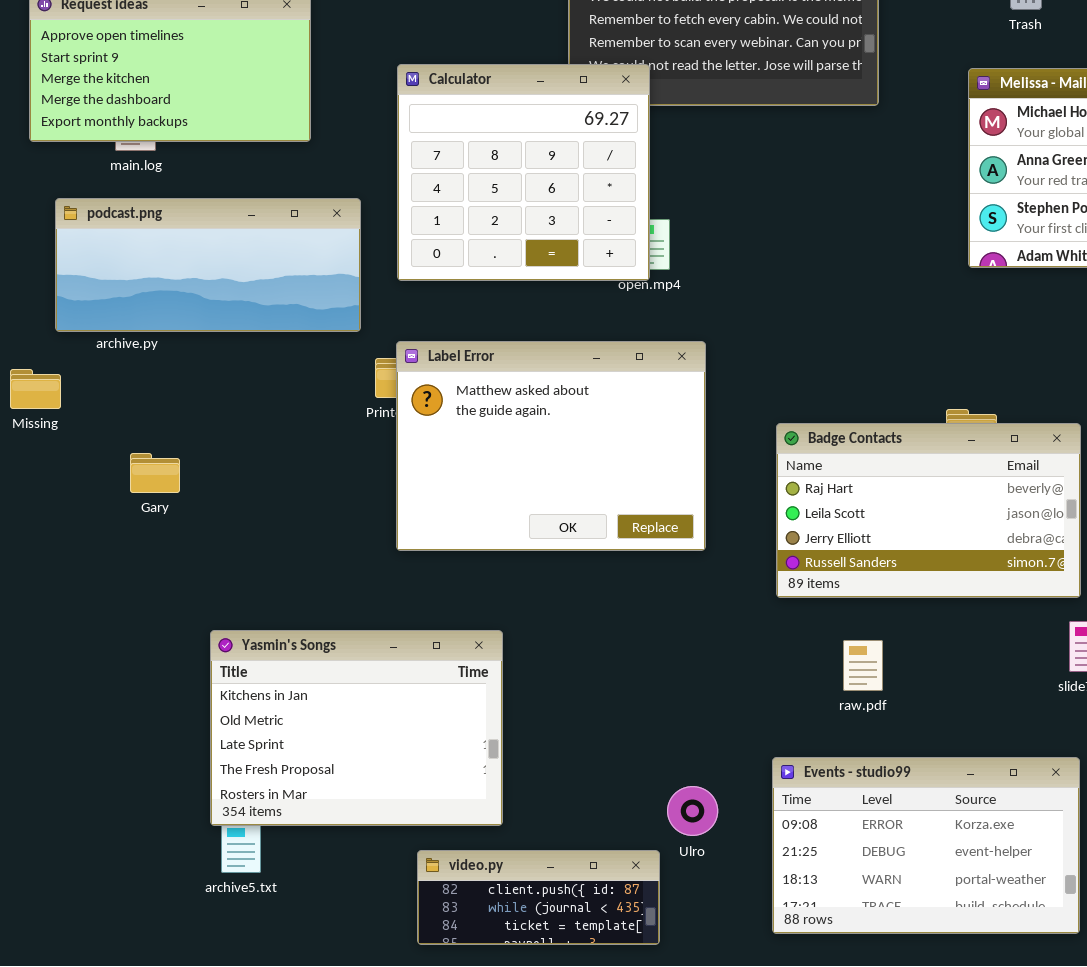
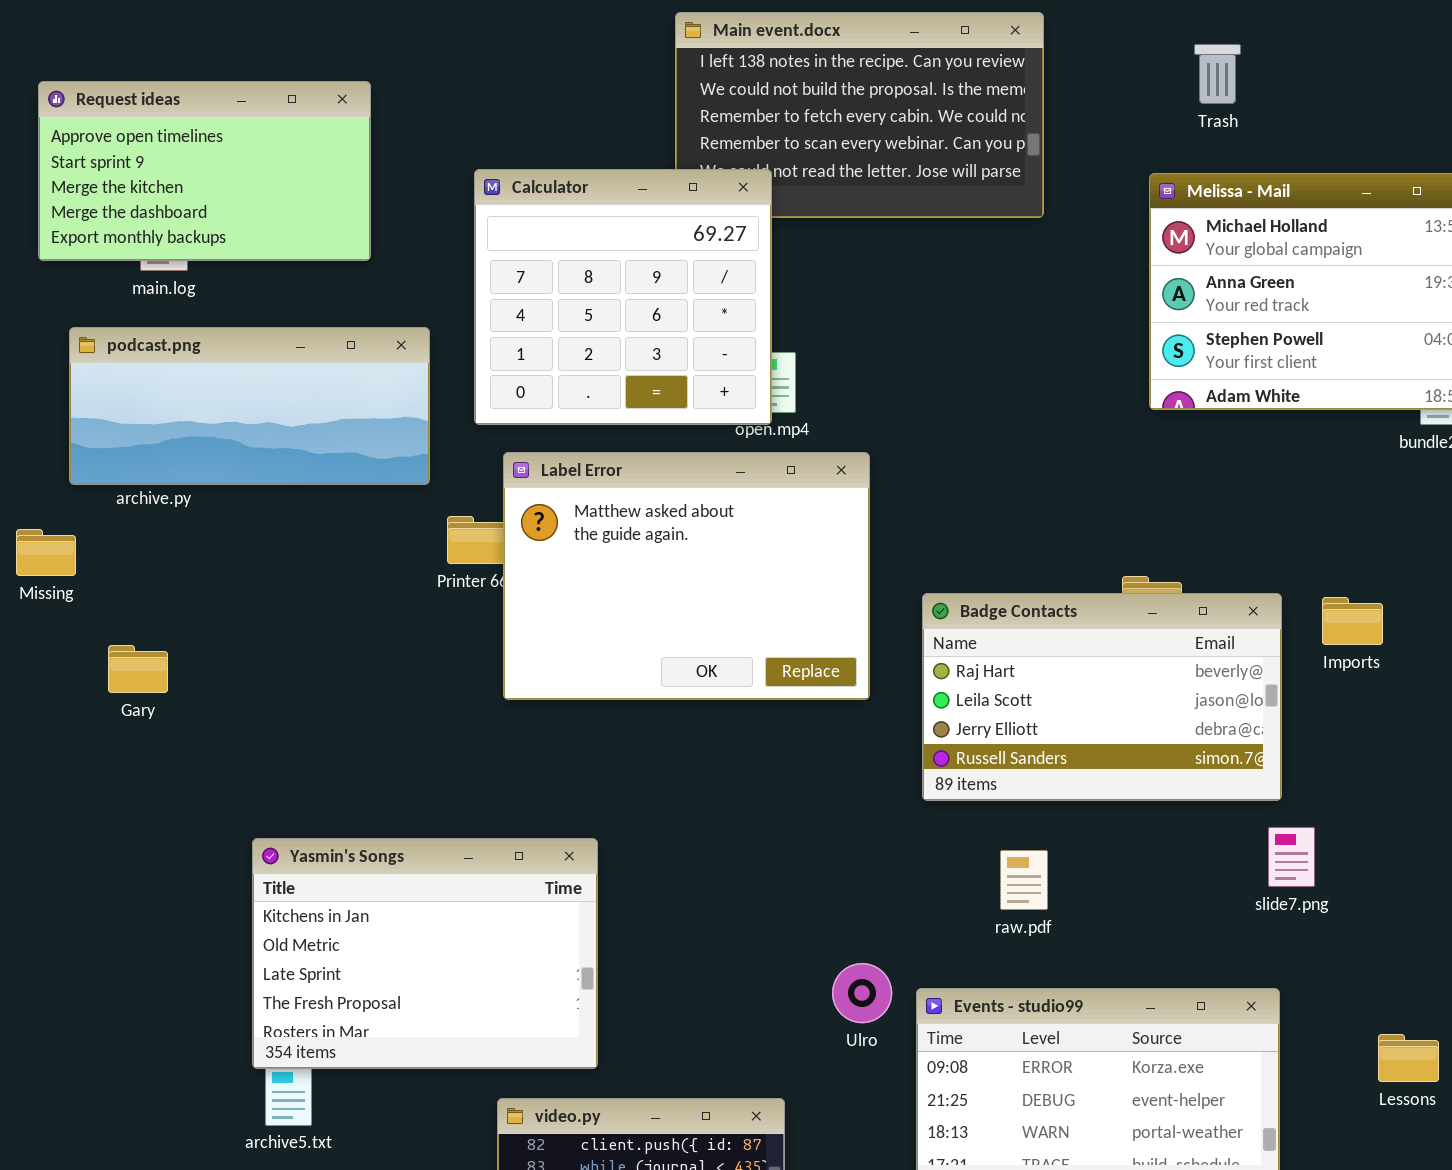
Label Error: [396,341,706,551] -> [503,452,870,700], moved
Gary: [130,453,180,493] -> [108,645,168,693], moved
Ulro: [667,786,718,836] -> [832,963,892,1023], moved

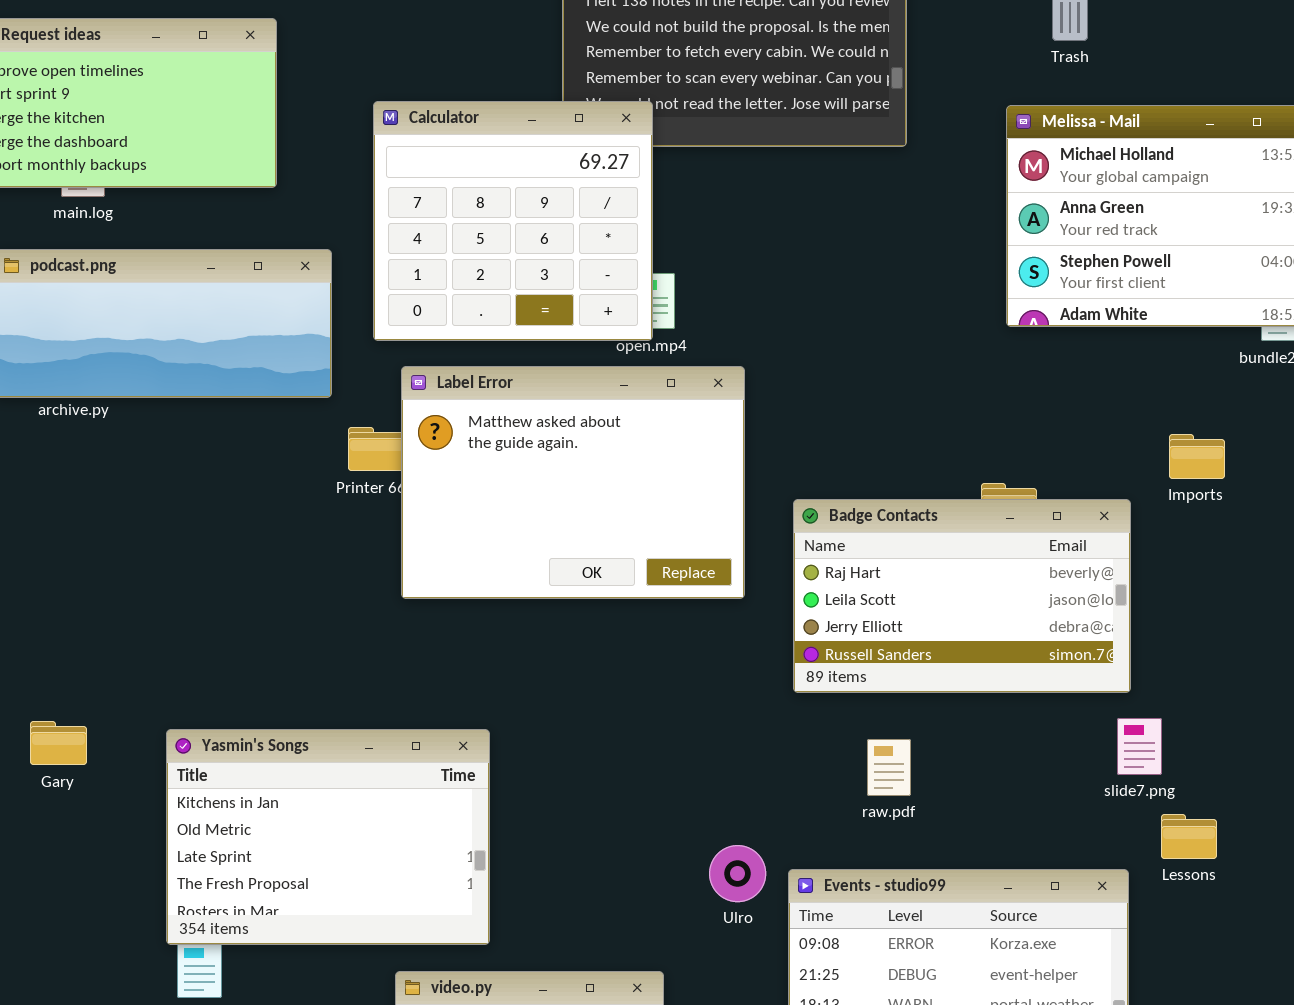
Imports: [1322,597,1383,645] -> [1169,434,1225,479], moved
Gary: [108,645,168,693] -> [30,721,87,765], moved
Lessons: [1378,1034,1439,1082] -> [1161,814,1217,859], moved

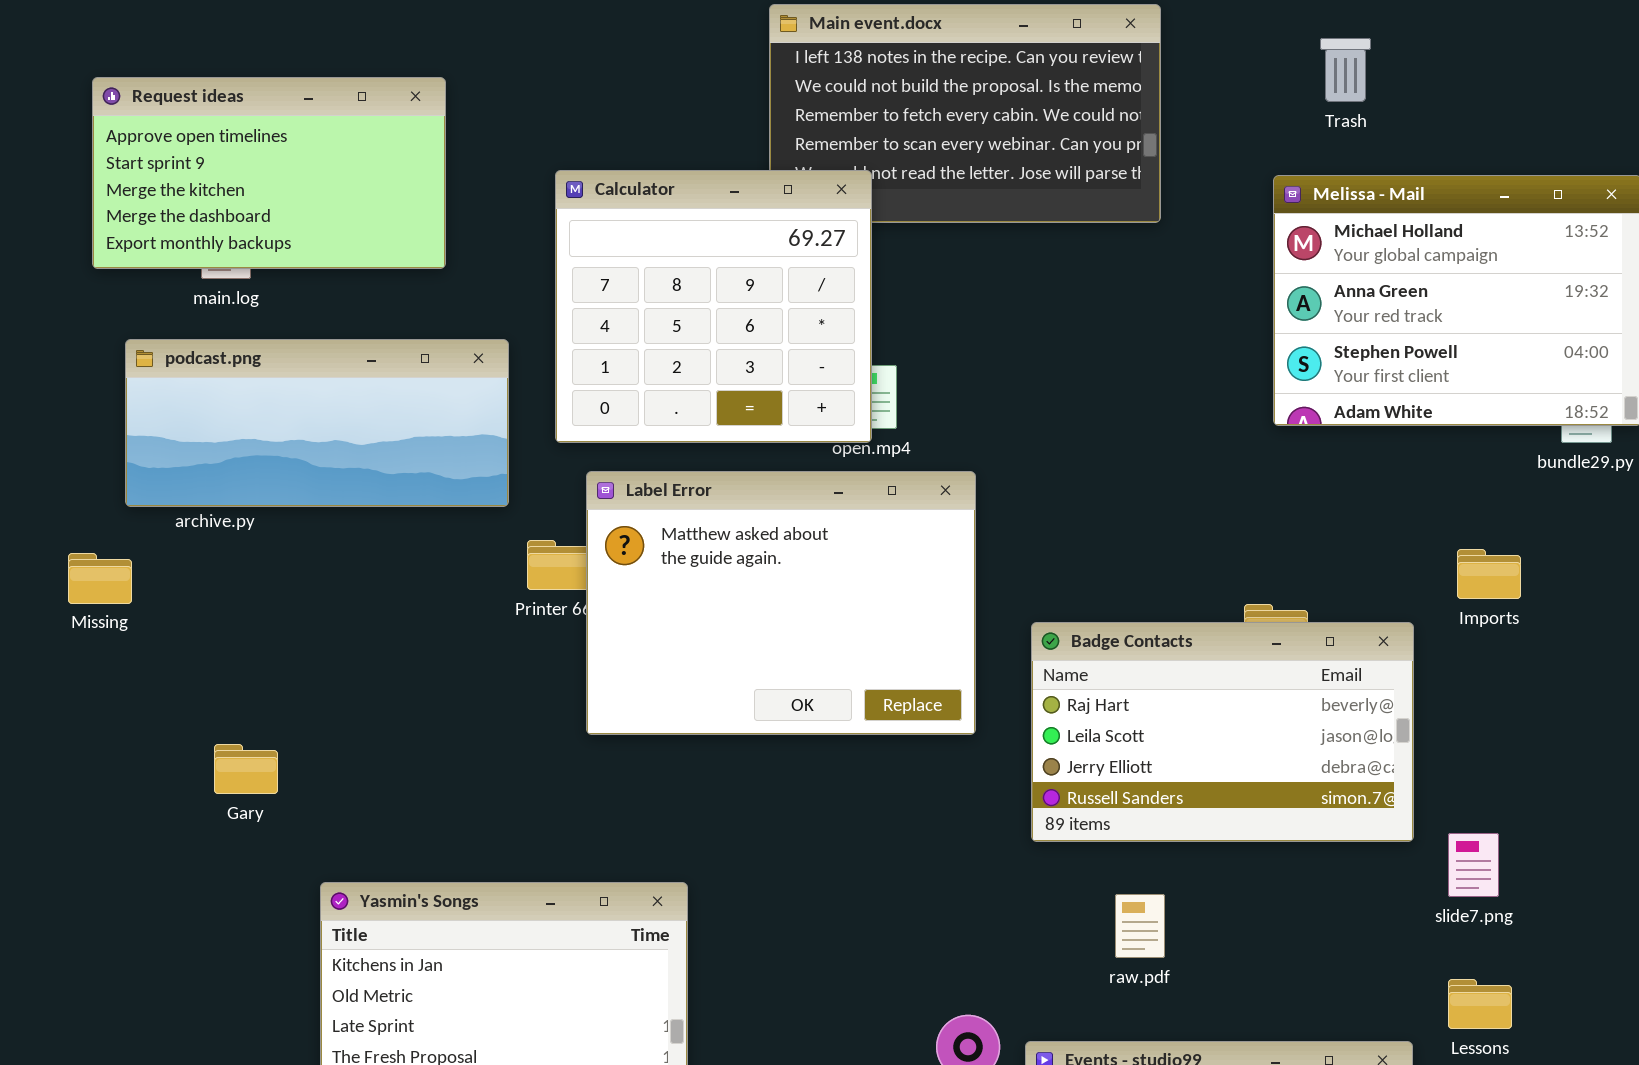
slide7.png: [1117,718,1162,775] -> [1448,833,1499,897], moved
Gary: [30,721,87,765] -> [214,744,278,794], moved

